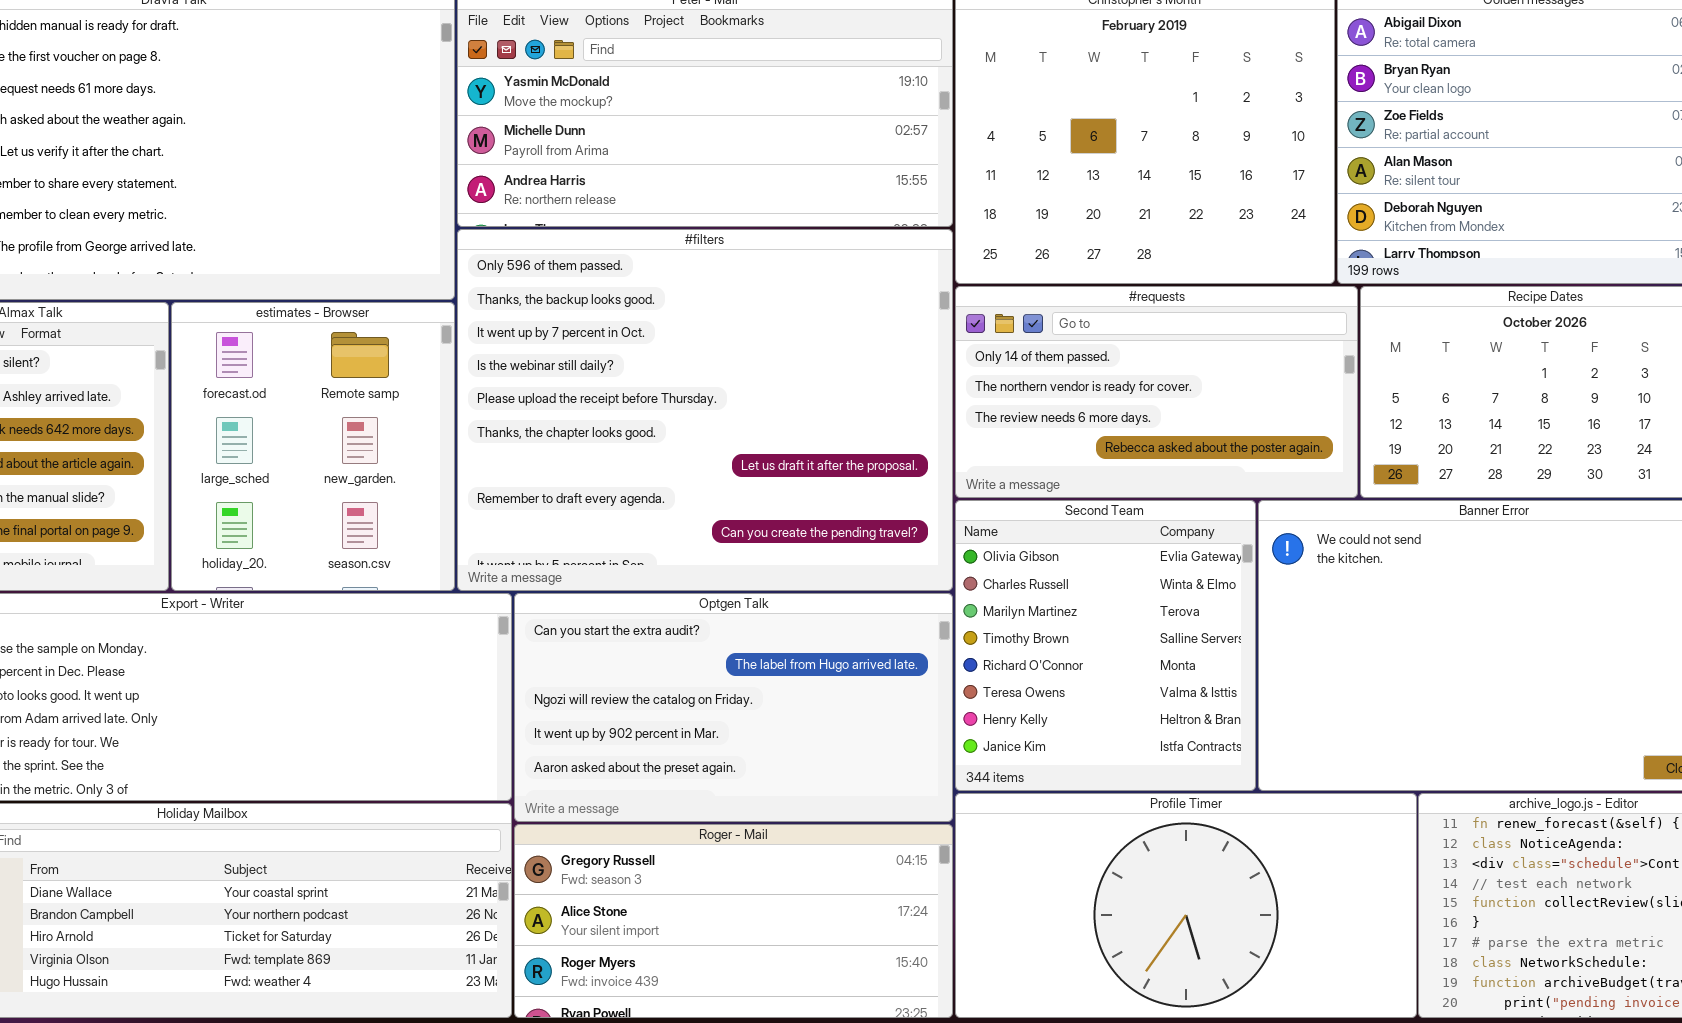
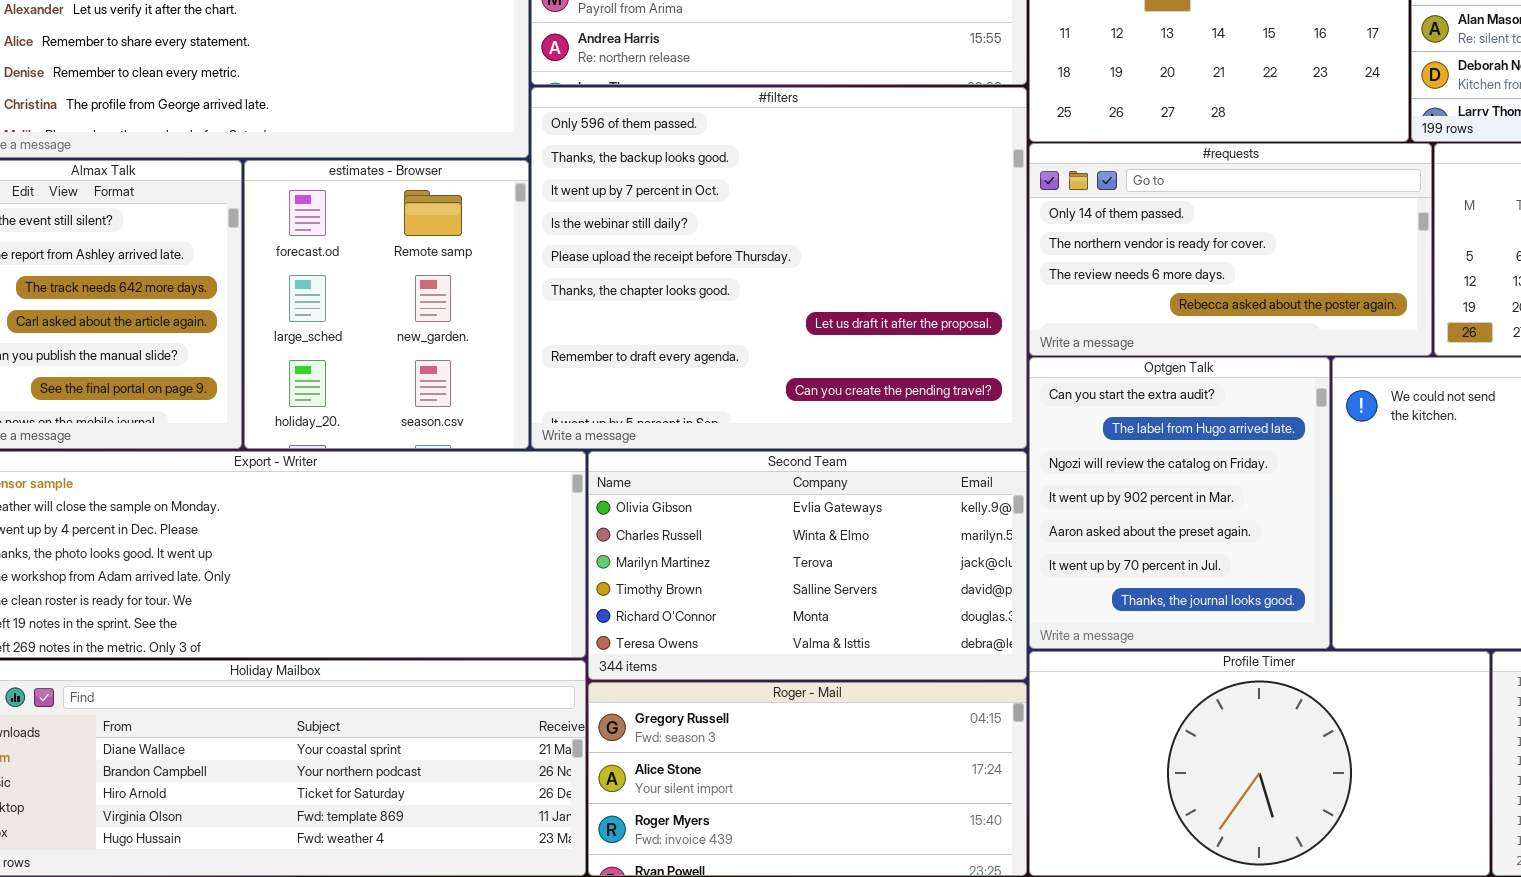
Second Team: [955,500,1256,791] -> [588,451,1027,680], moved, resized
Optgen Talk: [514,593,953,822] -> [1029,357,1330,649], moved, resized

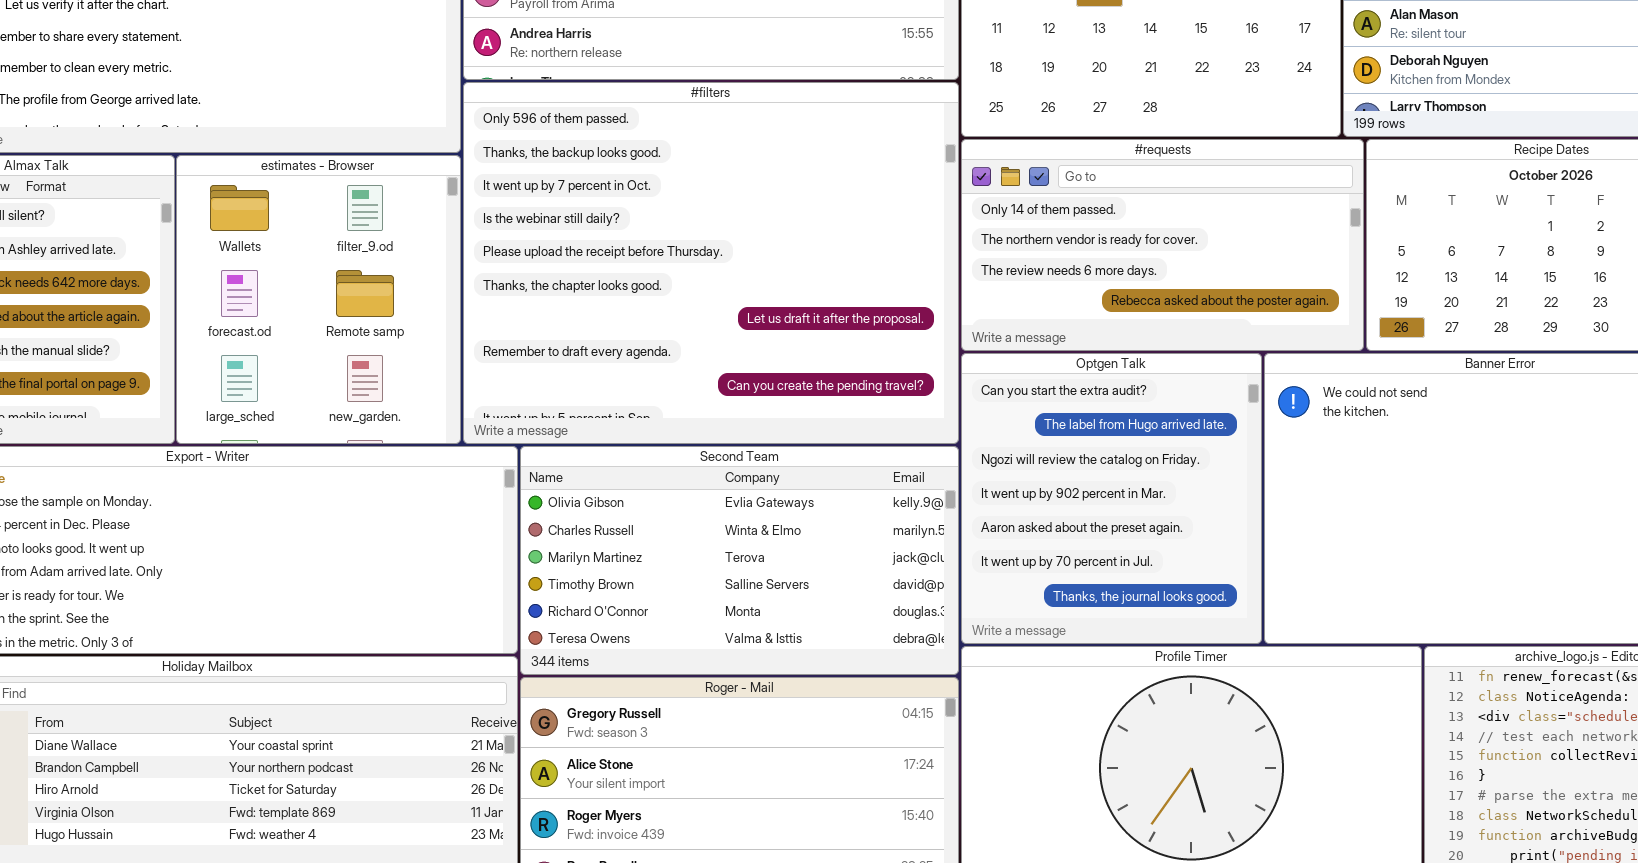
estimates - Browser: [244,160,529,449] -> [176,155,461,444], scrolled up 1 row

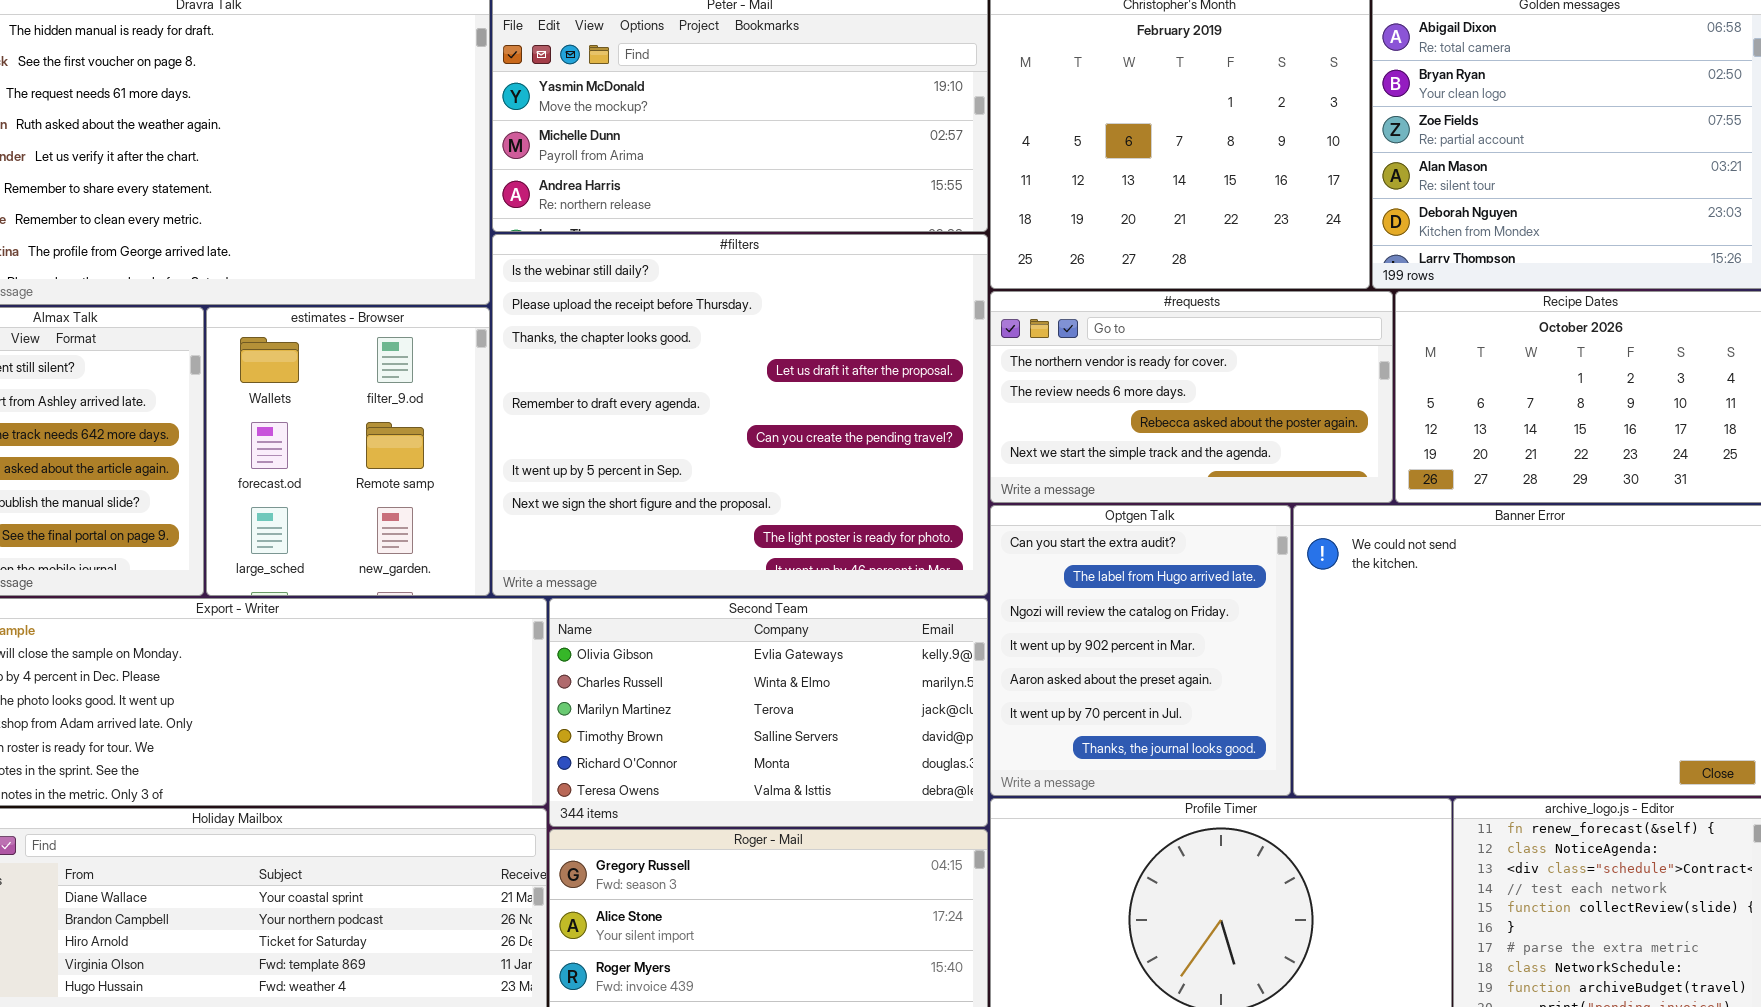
#filters: [463,82,959,444] -> [492,234,988,596], scrolled down 3 rows
#requests: [961,139,1364,351] -> [990,291,1393,503], scrolled down 1 row

